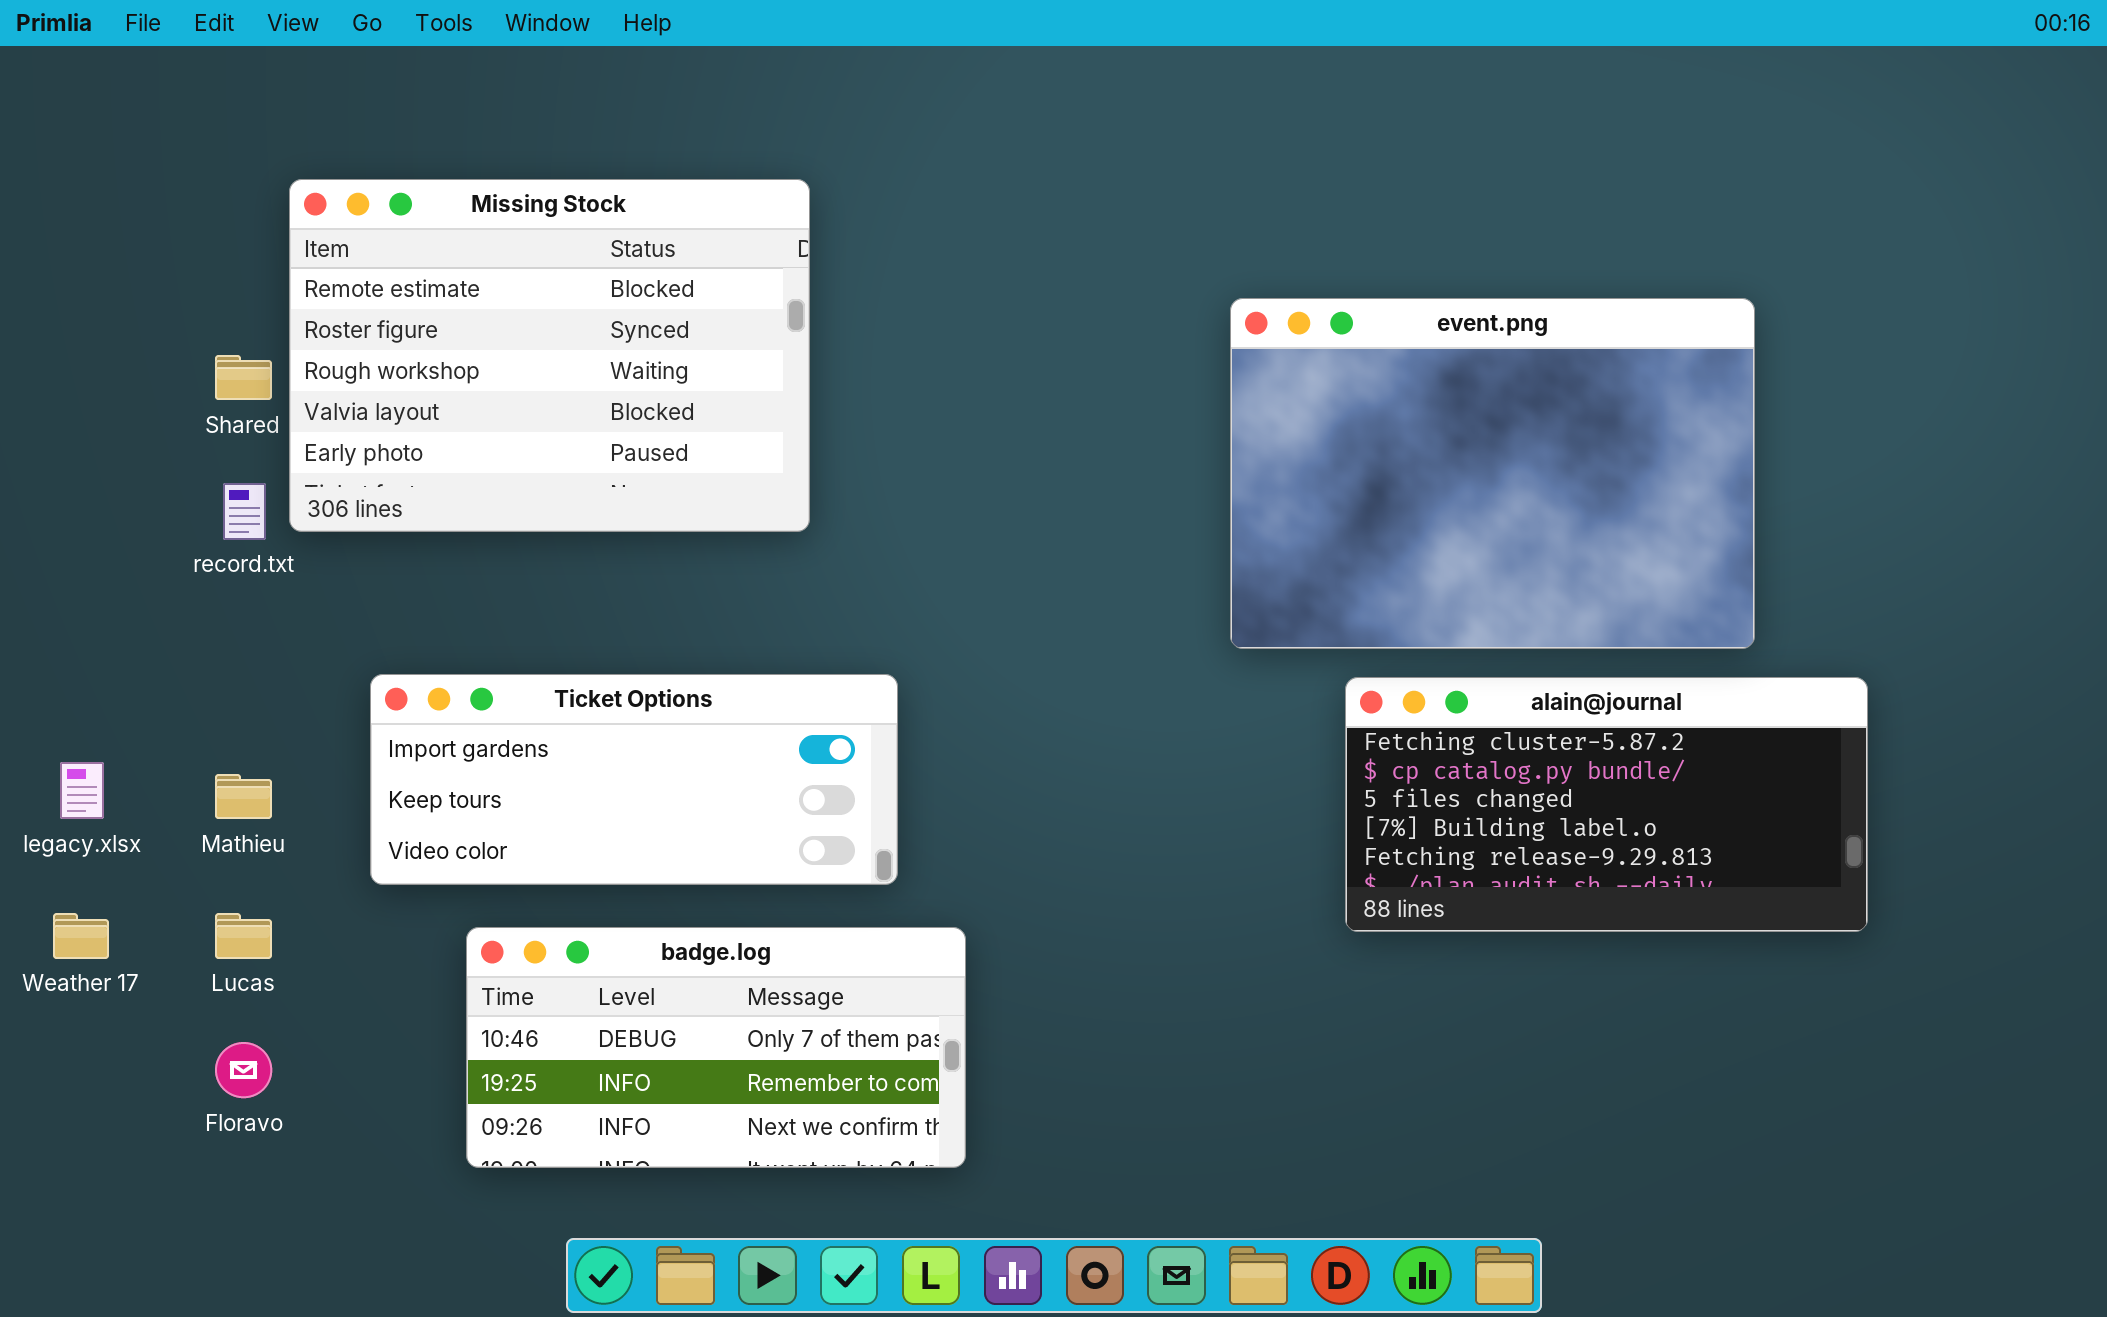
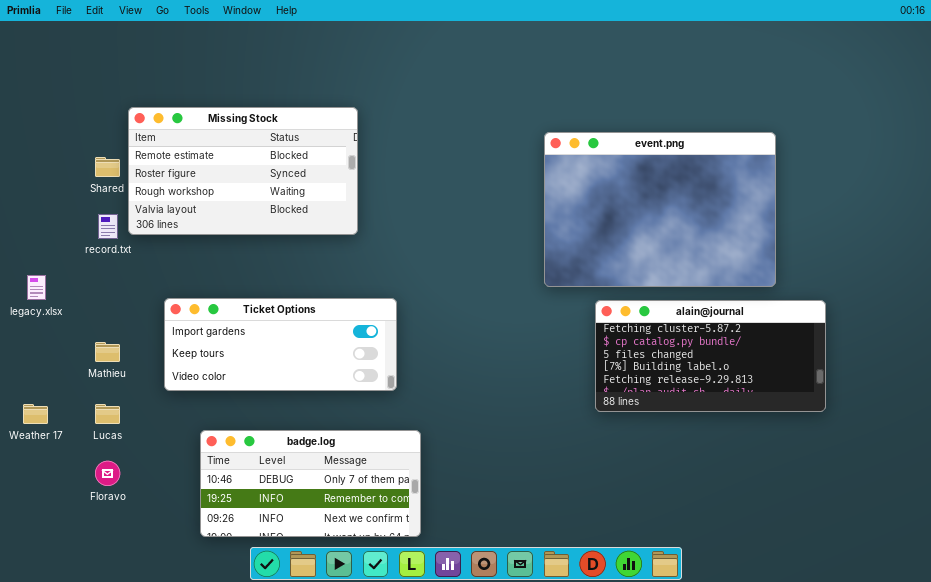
Missing Stock: [289,179,810,532] -> [128,107,358,235], resized
legacy.xlsx: [60,762,104,819] -> [27,275,46,300], moved
badge.log: [466,927,966,1168] -> [200,430,421,537], moved

